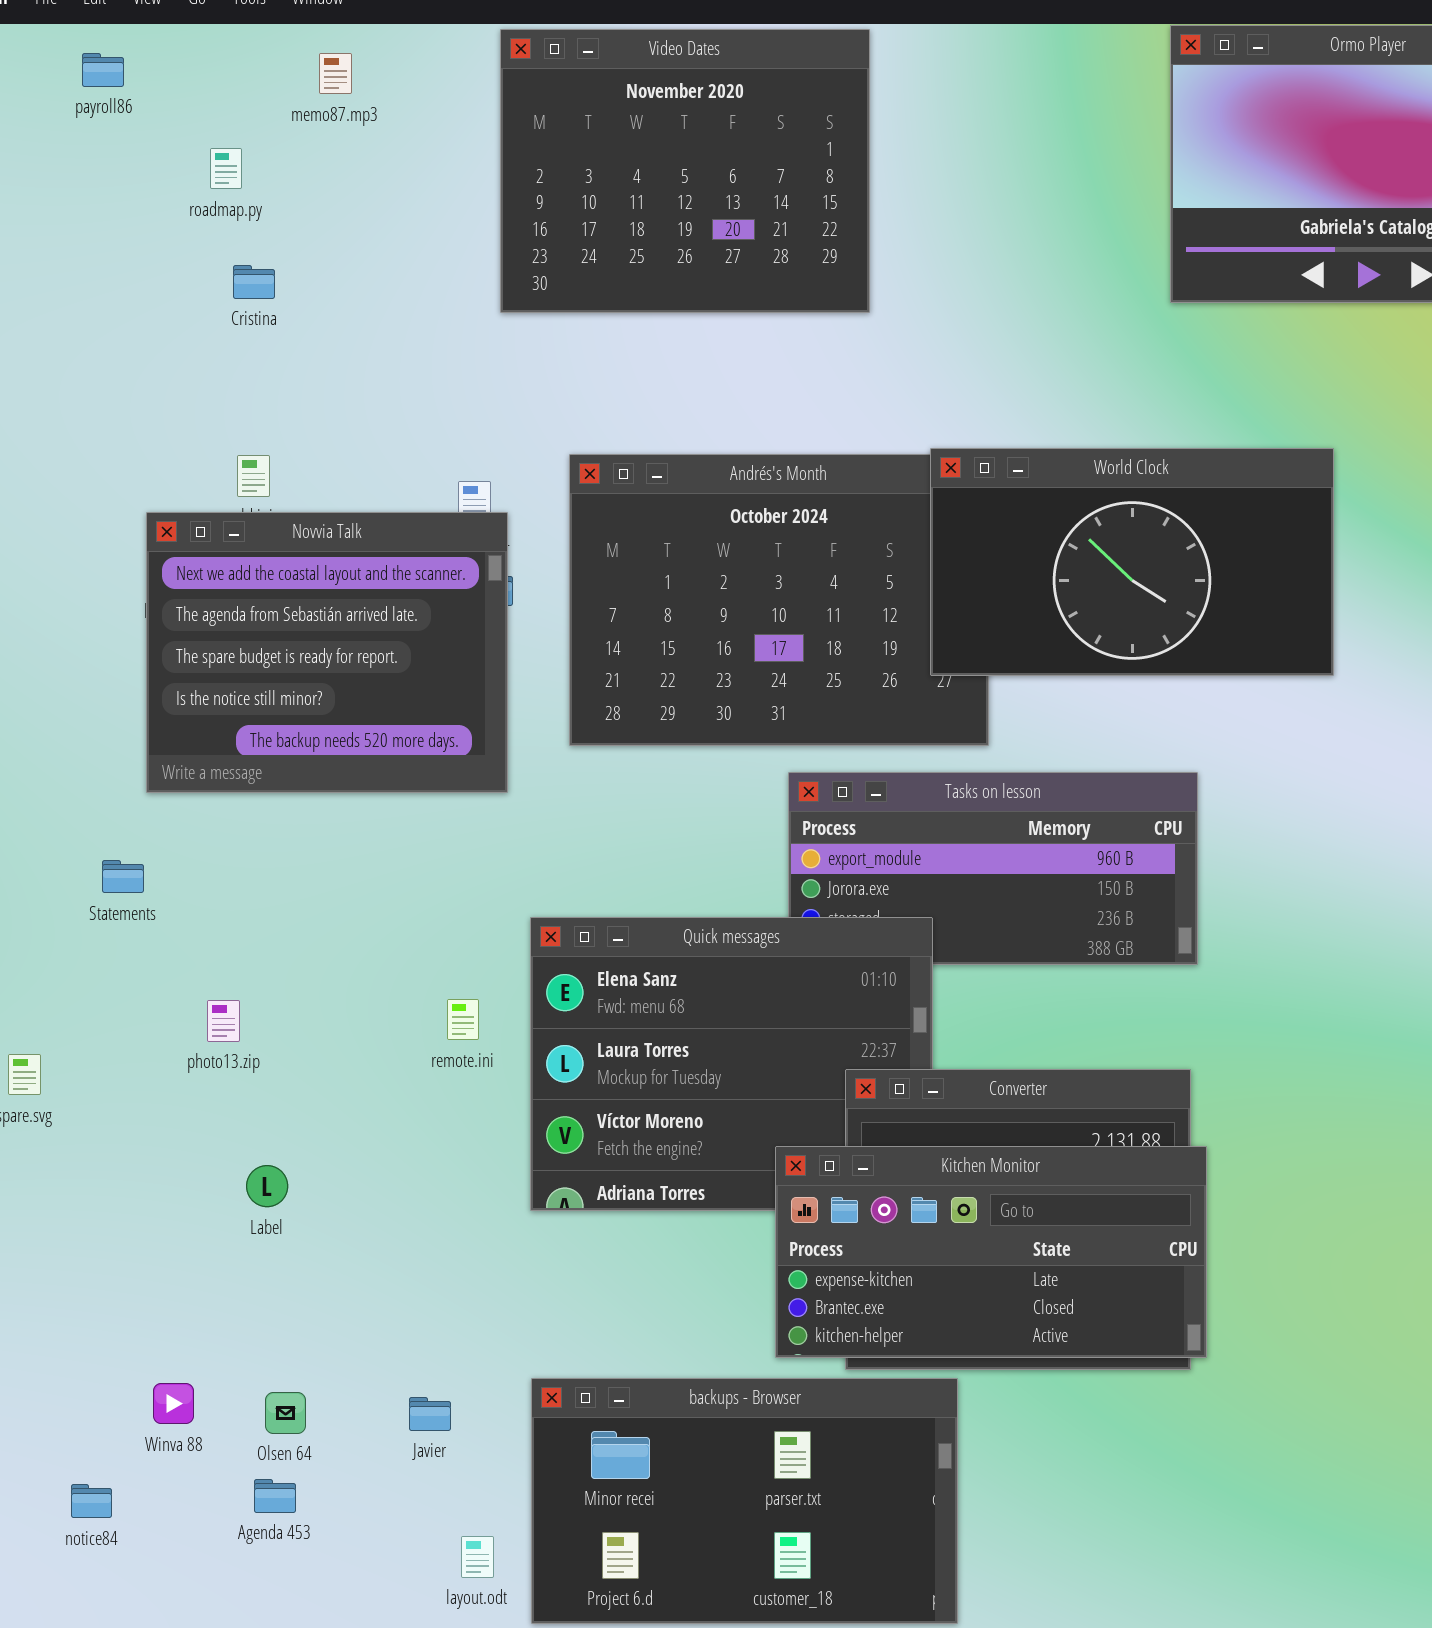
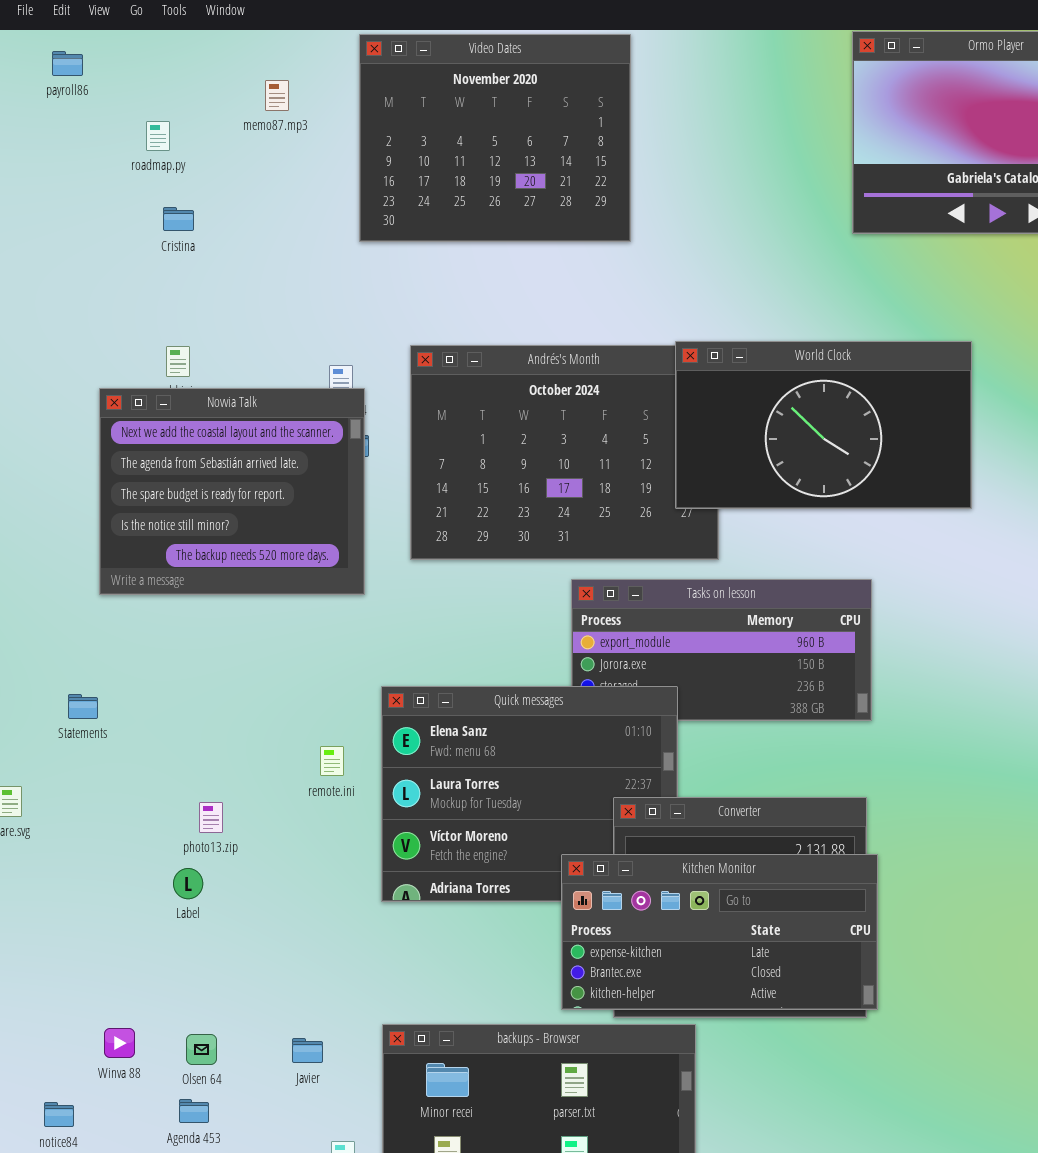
memo87.mp3: [319,53,352,94] -> [265,80,289,111], moved
Statements: [102,860,144,893] -> [68,694,98,719], moved
photo13.zip: [207,1000,240,1042] -> [199,802,223,833], moved

